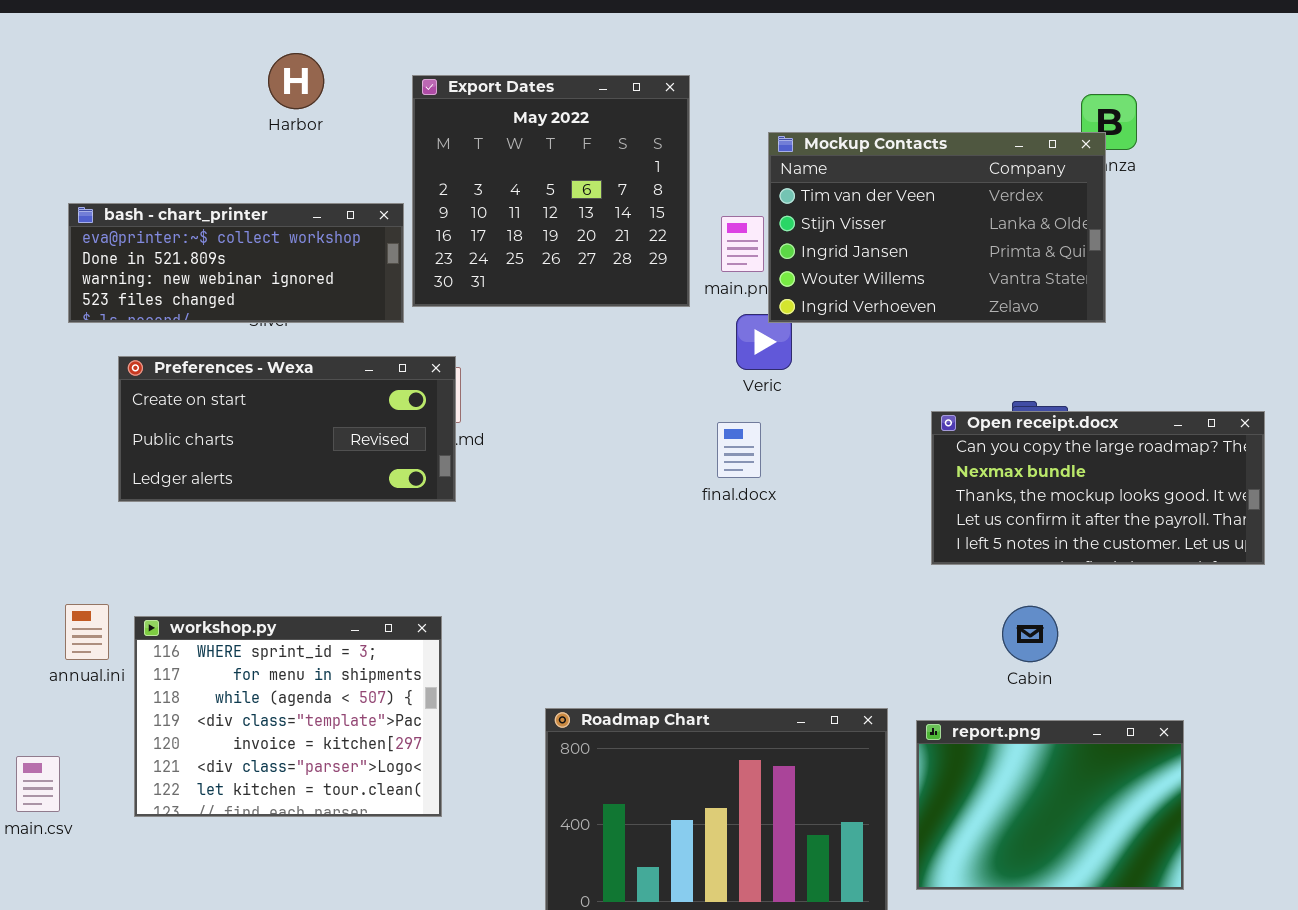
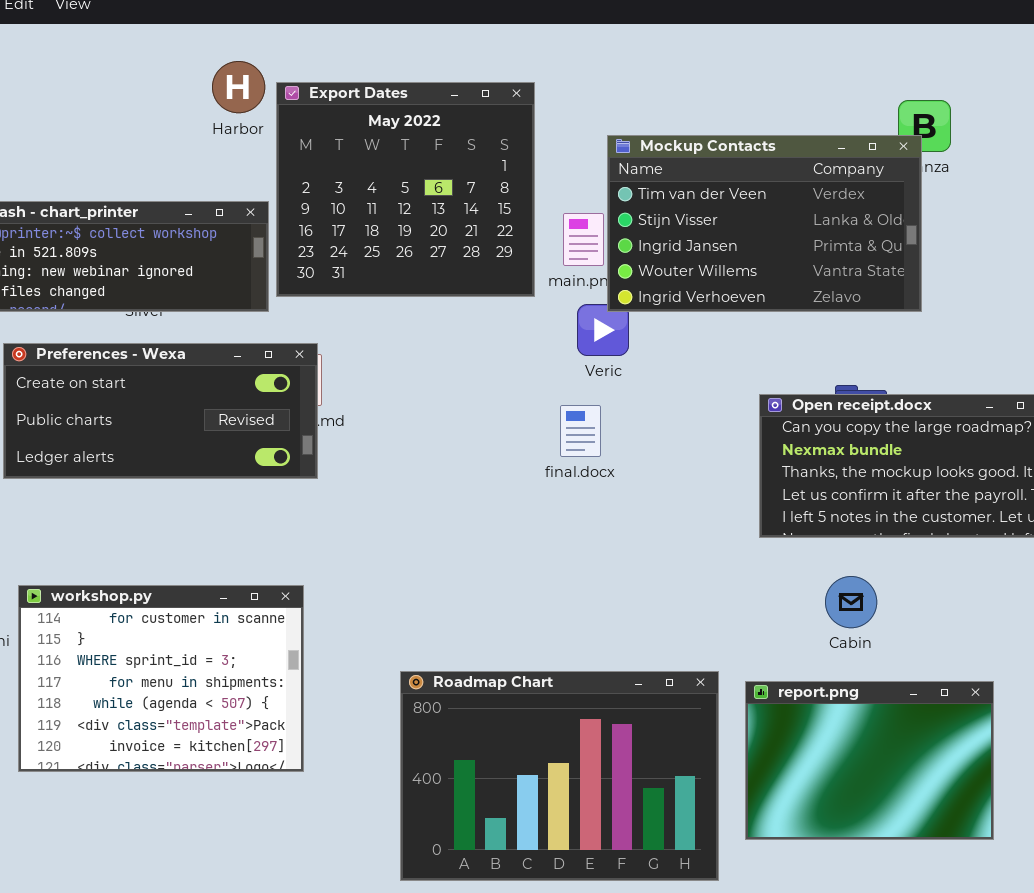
Harbor: [268,53,324,109] -> [212,61,265,113], moved
workshop.py: [134,616,442,817] -> [18,585,304,772], scrolled up 2 rows

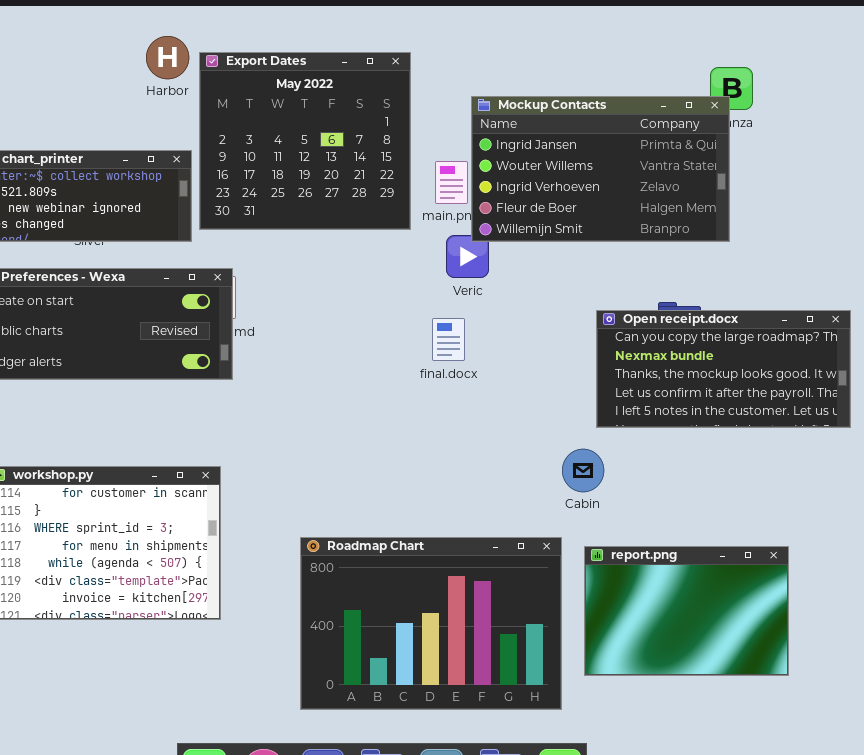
Mockup Contacts: [607,135,922,312] -> [471,96,730,242], scrolled down 2 rows
Cabin: [825,576,877,628] -> [562,449,604,492], moved

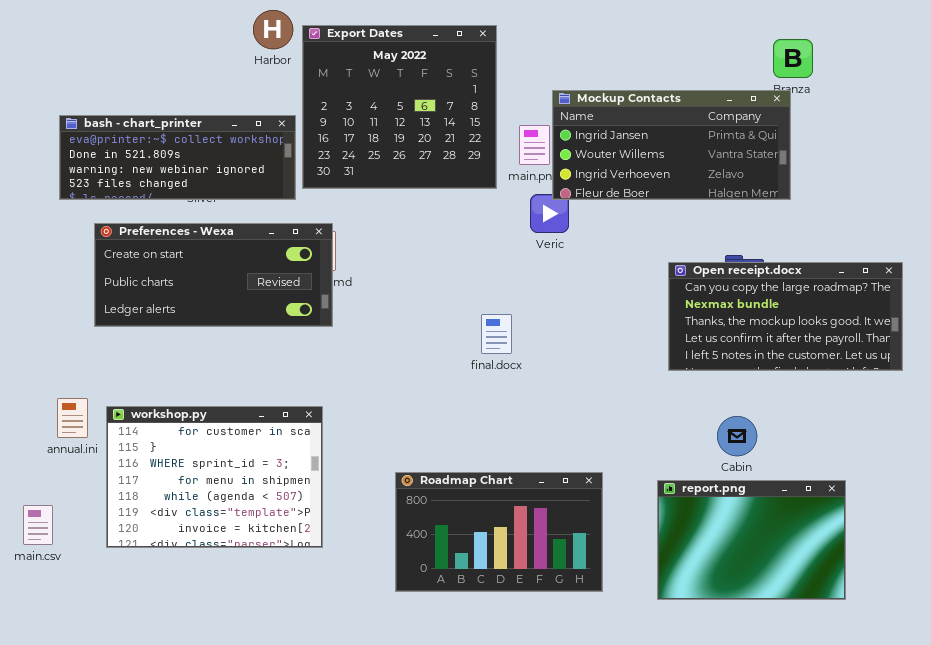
Mockup Contacts: [471,96,730,242] -> [552,90,791,200], resized
final.docx: [432,318,465,361] -> [481,314,512,354], moved
Cabin: [562,449,604,492] -> [717,416,757,456], moved
Roadmap Chart: [300,537,562,710] -> [395,472,603,592], resized

